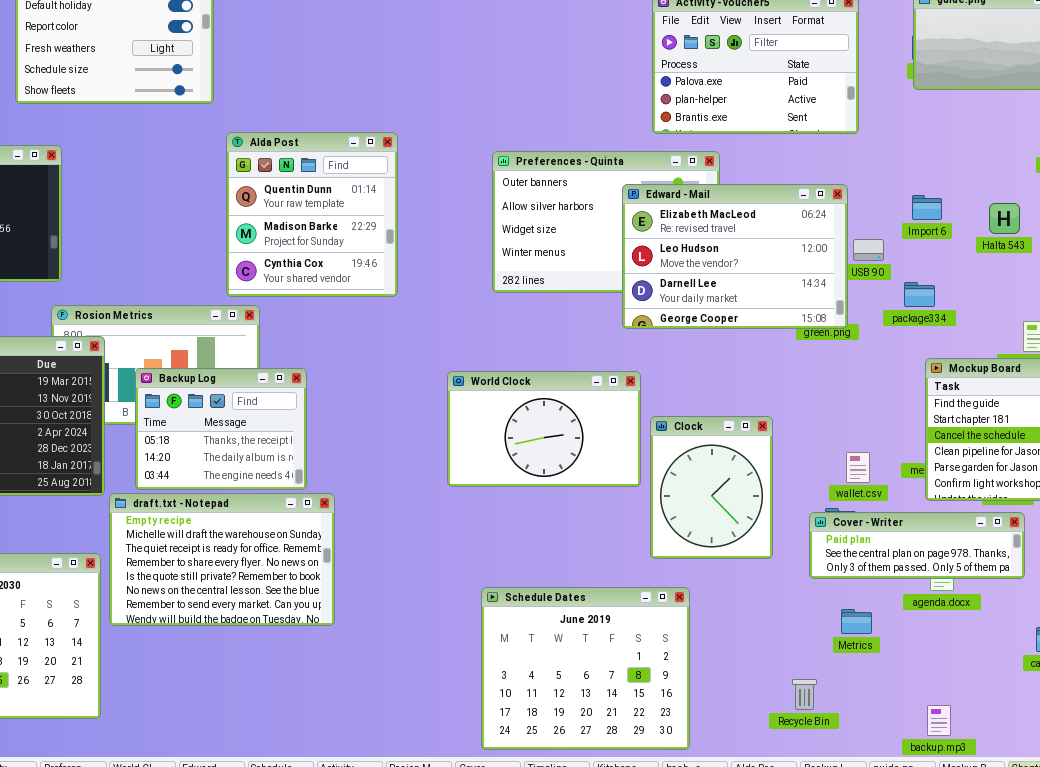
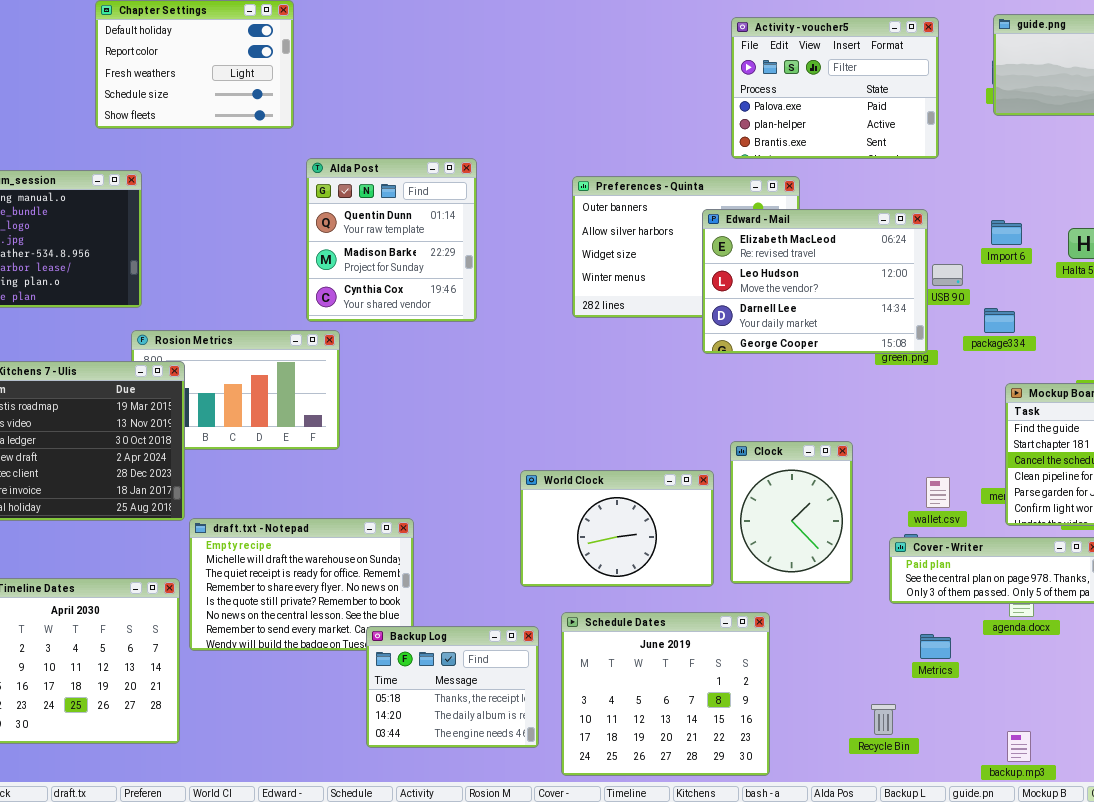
Backup Log: [135,368,307,490] -> [366,626,539,748], moved
World Clock: [447,371,641,487] -> [520,470,714,587], moved

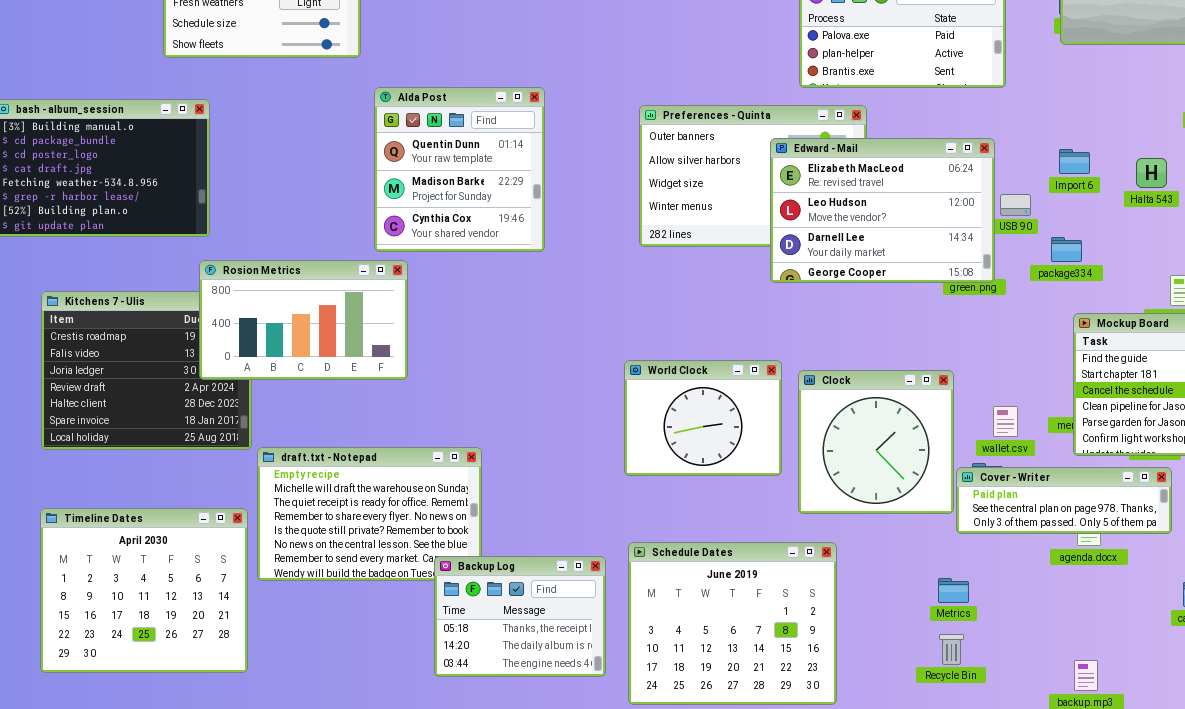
Rosion Metrics: [131,330,340,450] -> [199,260,408,380], raised
Clock: [730,441,853,584] -> [798,370,954,514], resized
World Clock: [520,470,714,587] -> [624,360,782,476], moved, resized
Metrics: [920,634,951,659] -> [938,578,969,603], moved

